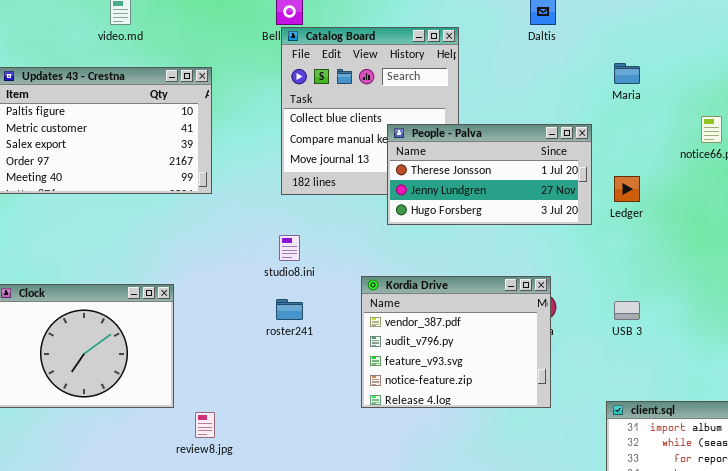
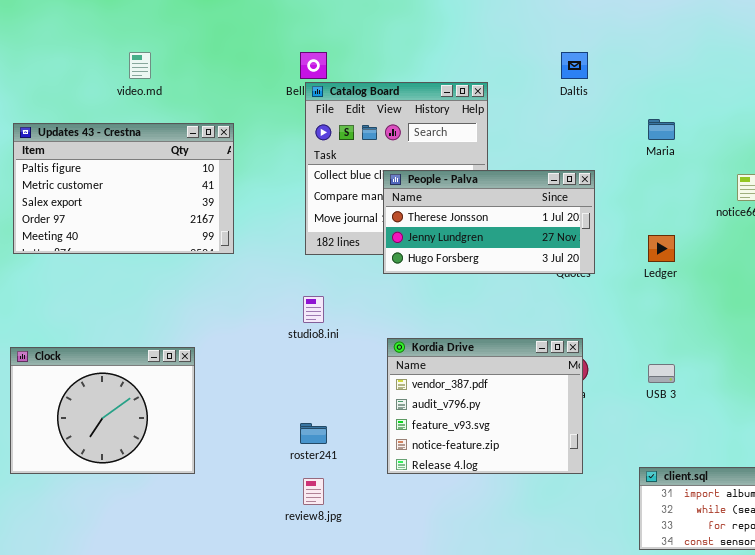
People - Palva: [387,124,592,225] -> [383,170,595,274], moved
roster241: [276,299,303,320] -> [300,423,327,444], moved
review8.jpg: [195,412,215,438] -> [303,478,324,505], moved

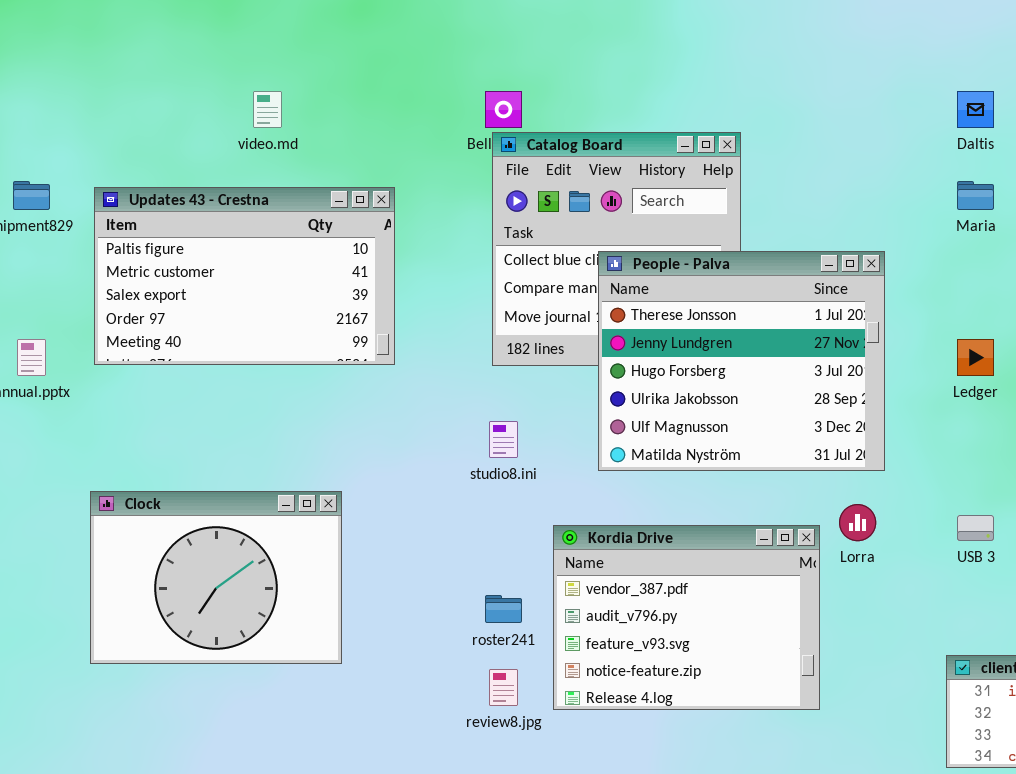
Daltis: [561,52,588,79] -> [957,91,994,128], moved
People - Palva: [383,170,595,274] -> [598,251,885,471], resized
Kordia Drive: [387,338,583,474] -> [553,525,820,710], moved

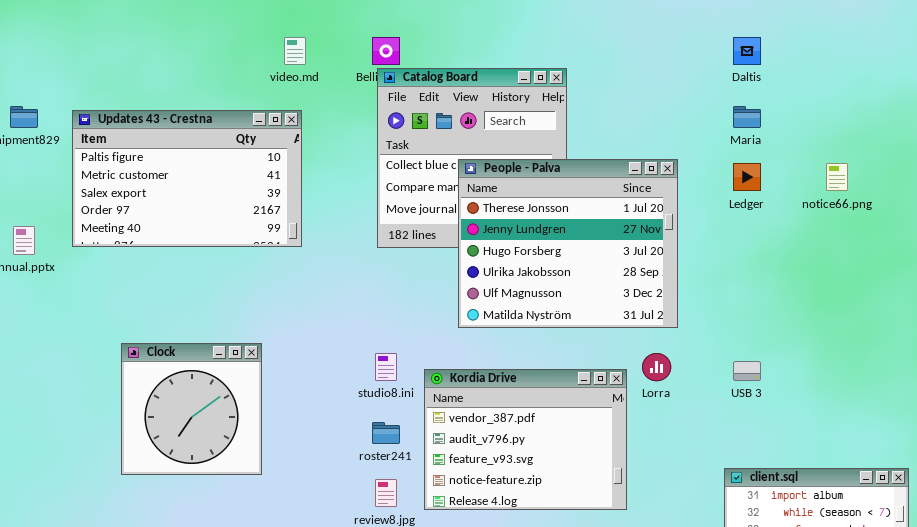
video.md: [253,91,282,128] -> [284,37,306,65], moved
Ledger: [957,339,994,376] -> [733,163,761,191], moved
studio8.ini: [489,421,518,458] -> [375,353,397,381], moved
Clock: [90,491,342,664] -> [121,343,262,475], resized

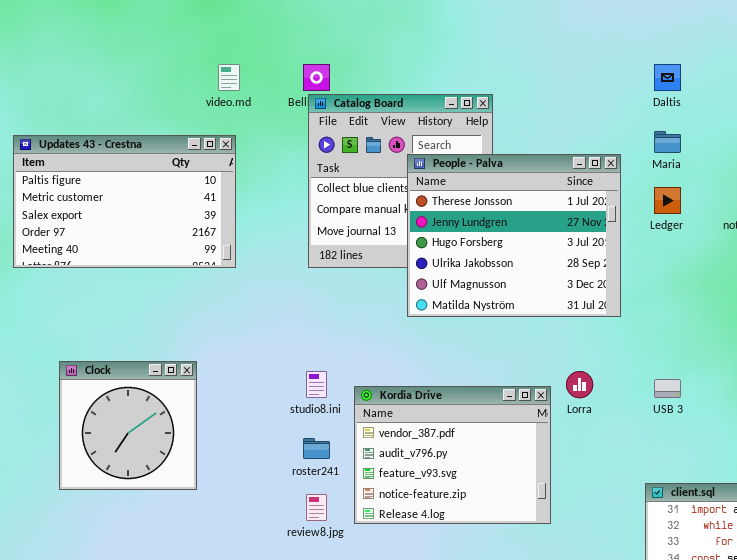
People - Palva: [458,159,678,328] -> [407,154,621,317], moved

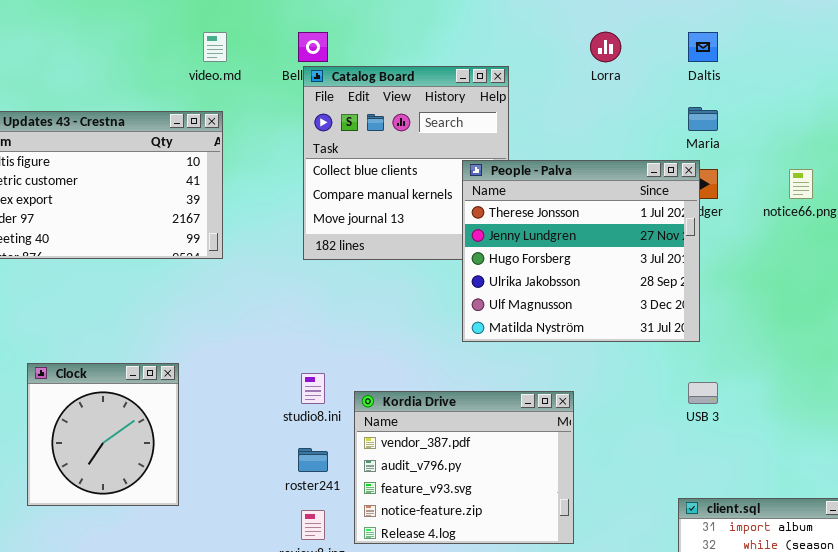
People - Palva: [407,154,621,317] -> [462,160,700,342], moved
Lorra: [566,371,593,398] -> [590,32,621,62], moved

